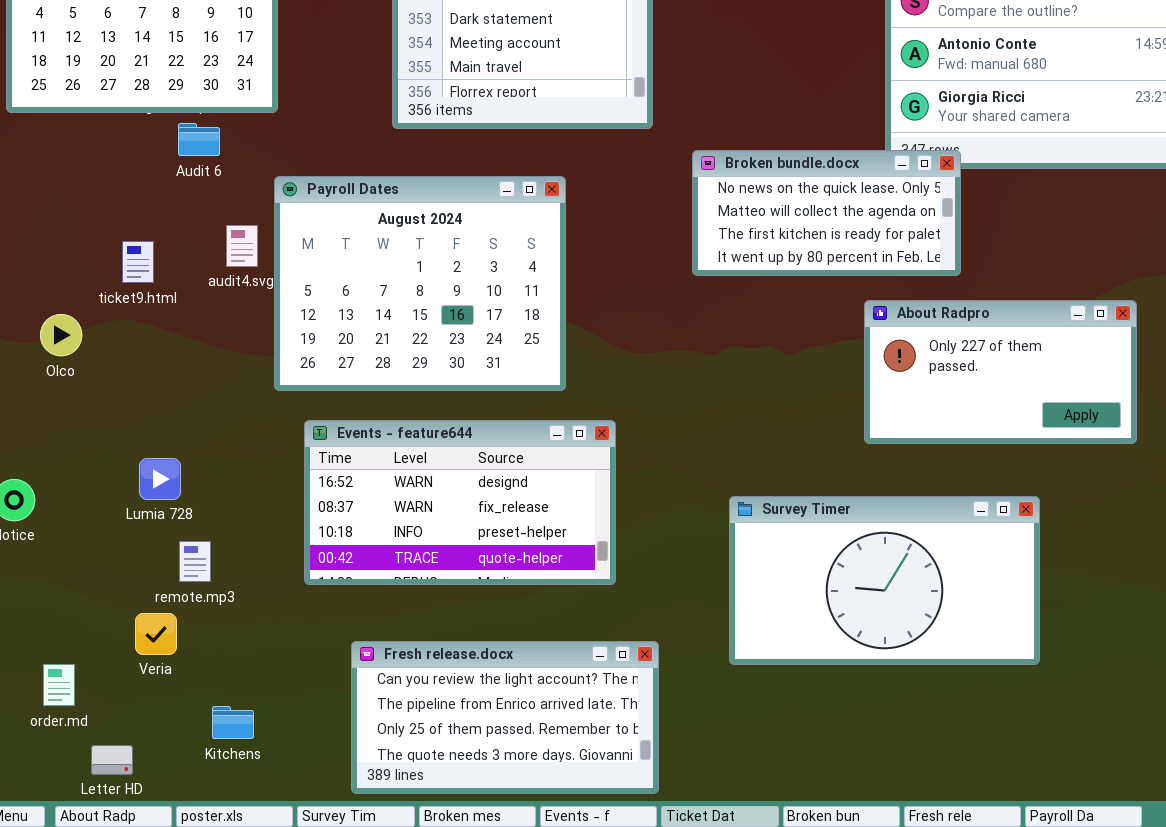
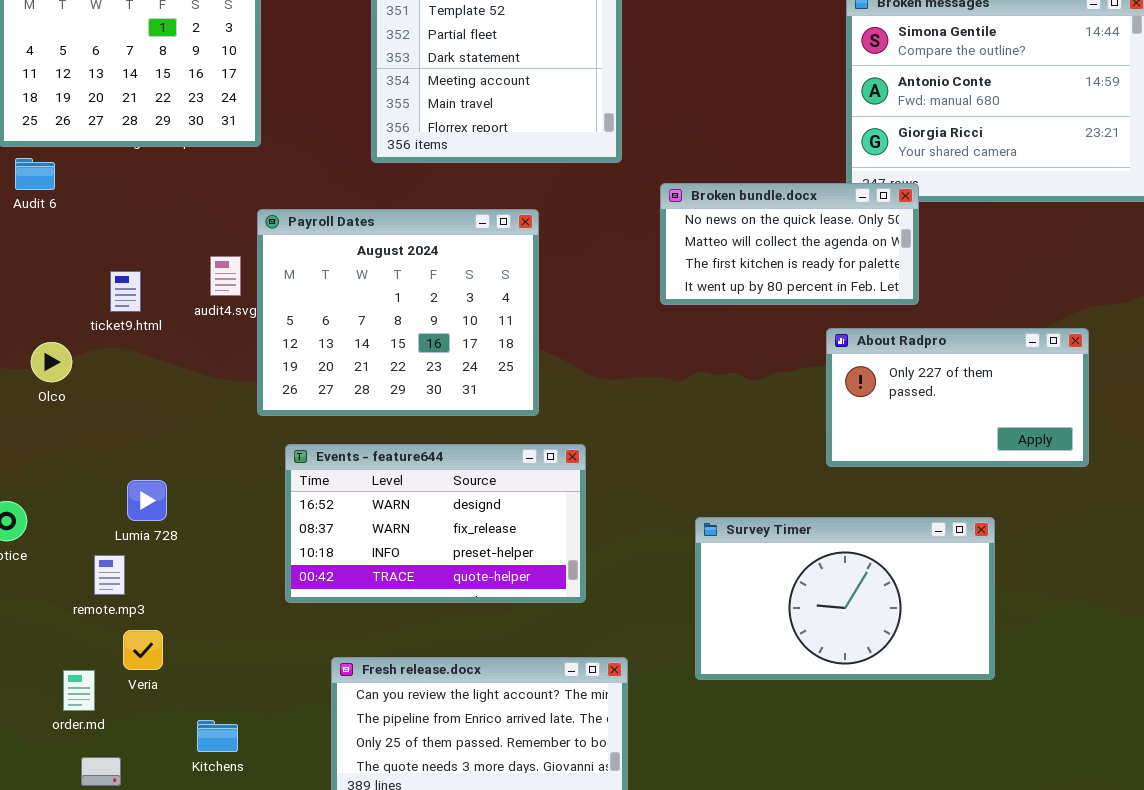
Audit 6: [178,123,220,156] -> [15,158,55,190], moved
remote.mp3: [179,541,211,582] -> [94,555,125,595], moved
order.md: [43,664,75,706] -> [63,670,95,711], moved

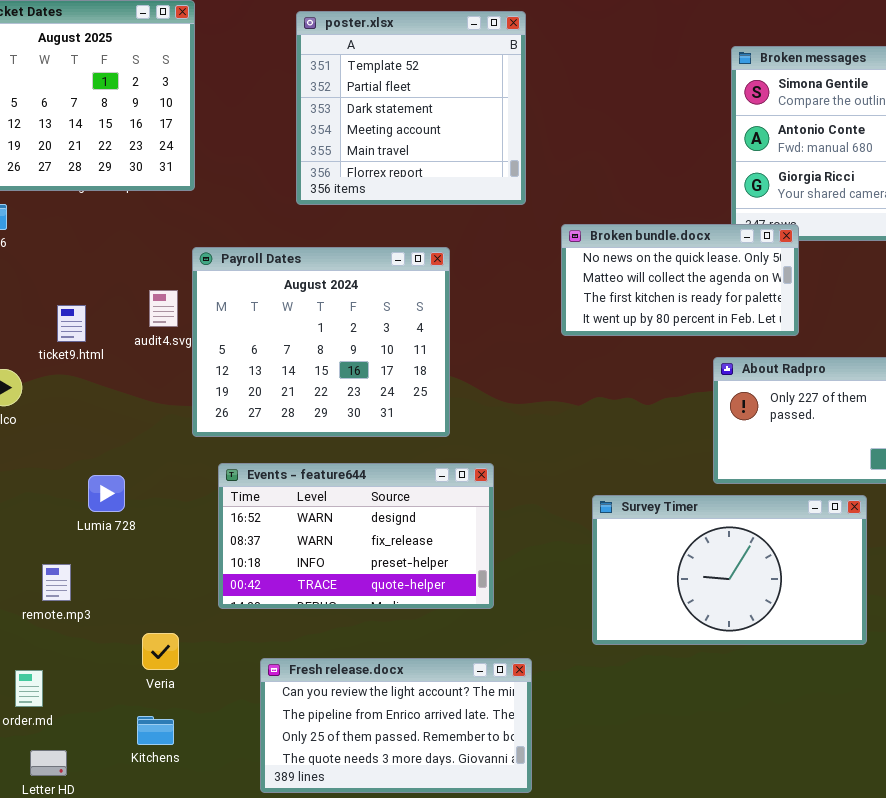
Lumia 728: [127,480,167,521] -> [88,475,125,512], moved
Survey Timer: [695,517,995,680] -> [592,495,867,645], moved
Veria: [123,630,163,670] -> [142,633,179,670], moved

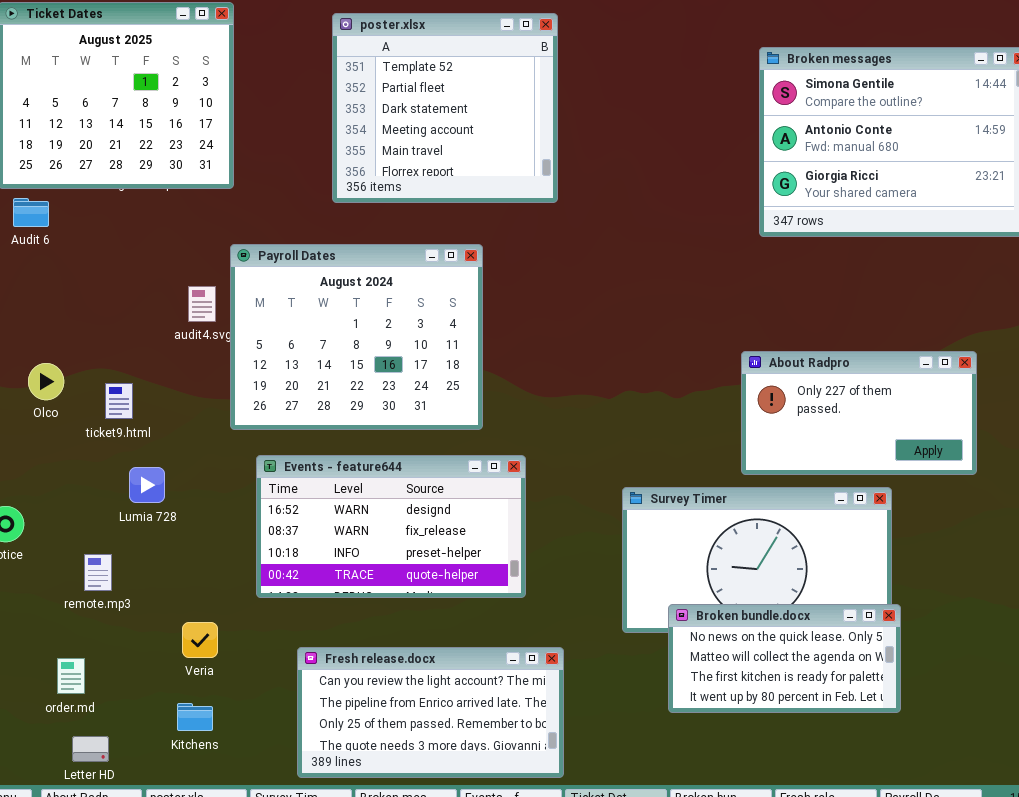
Broken bundle.docx: [561,224,799,336] -> [668,604,901,713], moved
ticket9.html: [57,305,86,342] -> [105,383,133,419], moved

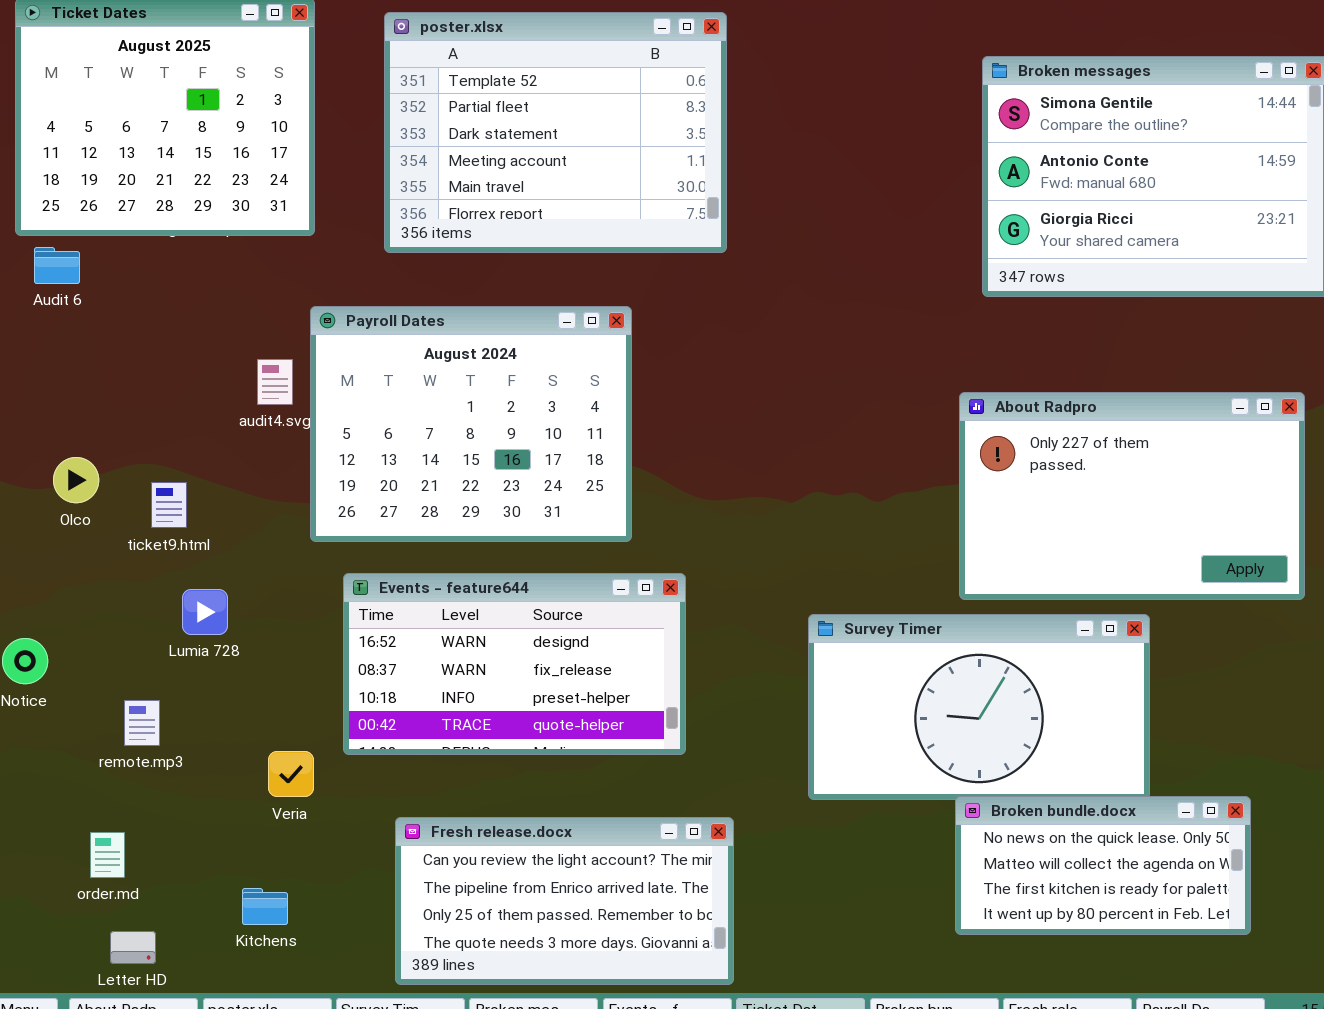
poster.xlsx: [332,13,558,203] -> [384,12,727,253], resized
About Radpro: [741,351,977,475] -> [959,392,1305,600], resized
Broken bundle.docx: [668,604,901,713] -> [955,796,1251,935], moved
Veria: [182,622,218,658] -> [268,751,314,797], moved

